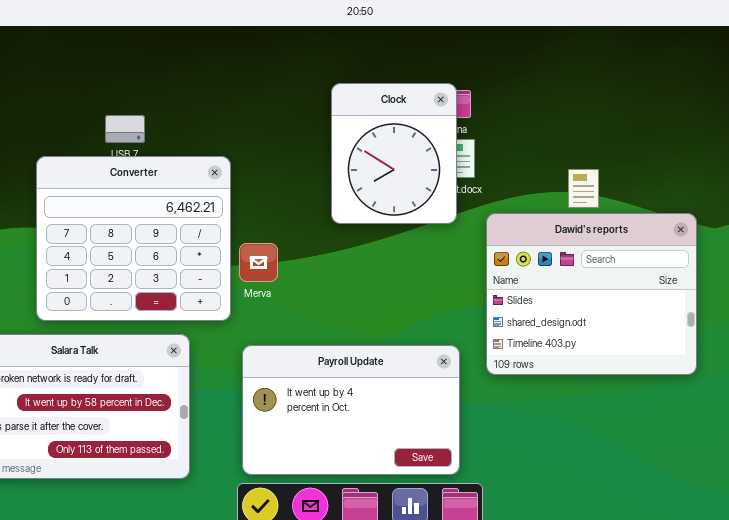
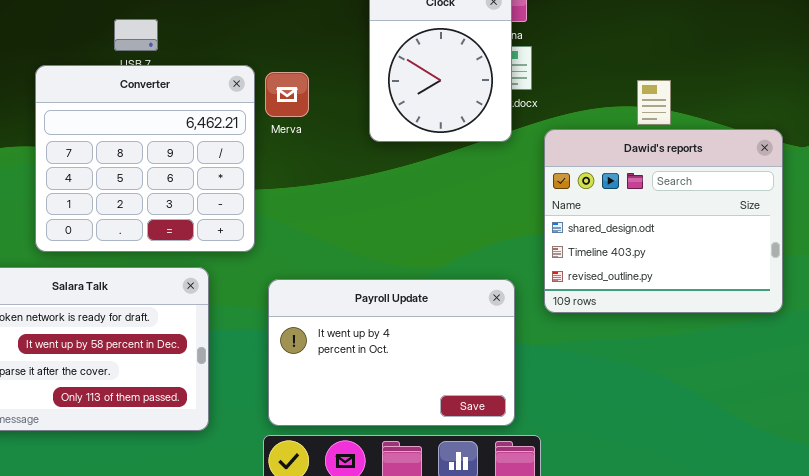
Dawid's reports: [486,213,697,375] -> [544,129,783,313], scrolled down 1 row
Merva: [239,243,278,282] -> [265,72,309,117], moved

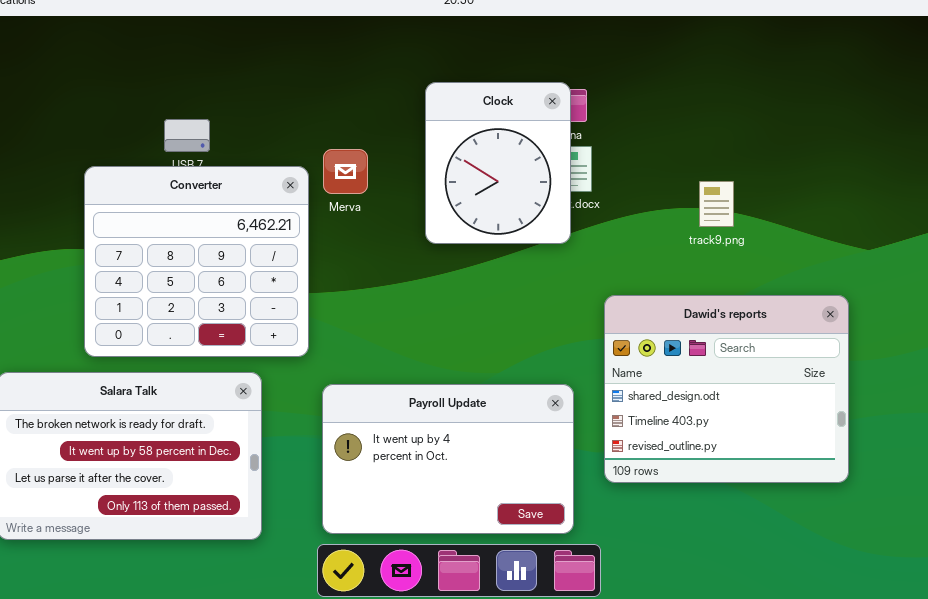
Merva: [265,72,309,117] -> [323,149,368,194], moved
Dawid's reports: [544,129,783,313] -> [604,295,849,483], moved

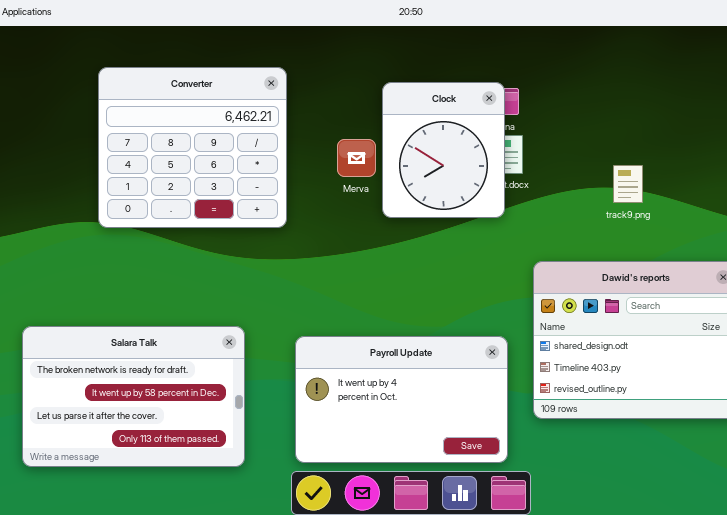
Merva: [323,149,368,194] -> [337,139,376,177], moved
Converter: [84,166,309,357] -> [98,67,287,228], moved

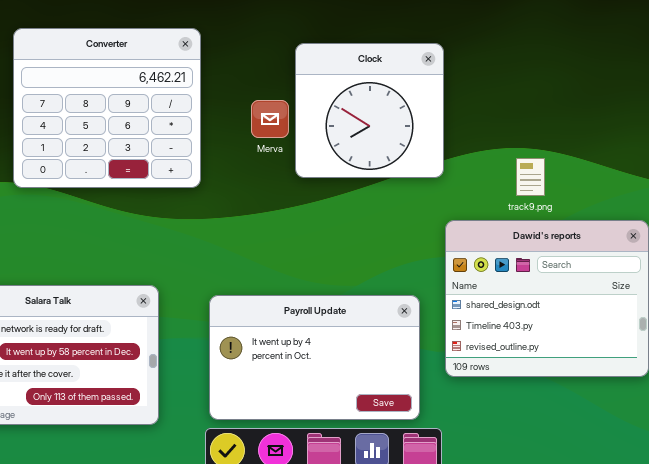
Clock: [382,82,505,218] -> [295,43,444,178], resized
track9.png: [613,165,643,203] -> [516,158,545,196], moved

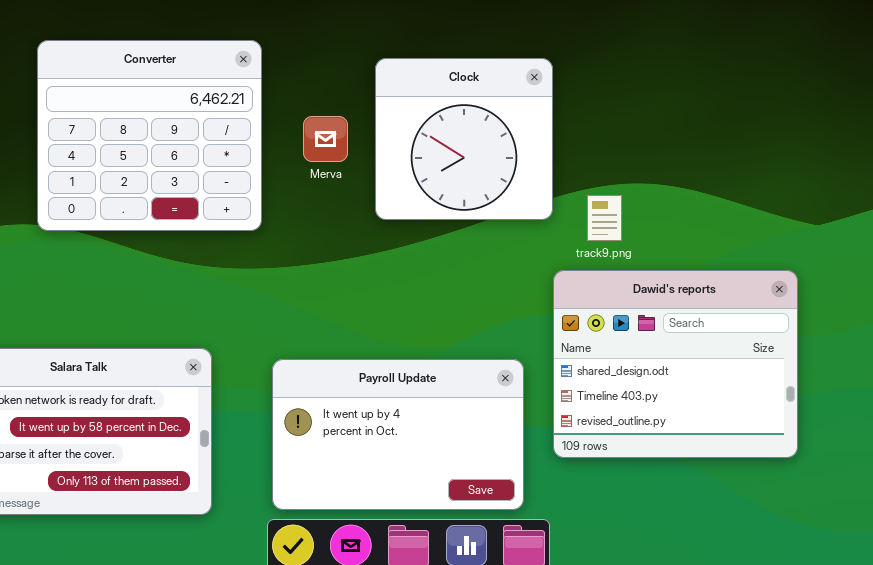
Merva: [251,100,289,138] -> [303,116,348,162], moved
track9.png: [516,158,545,196] -> [587,195,622,241], moved

